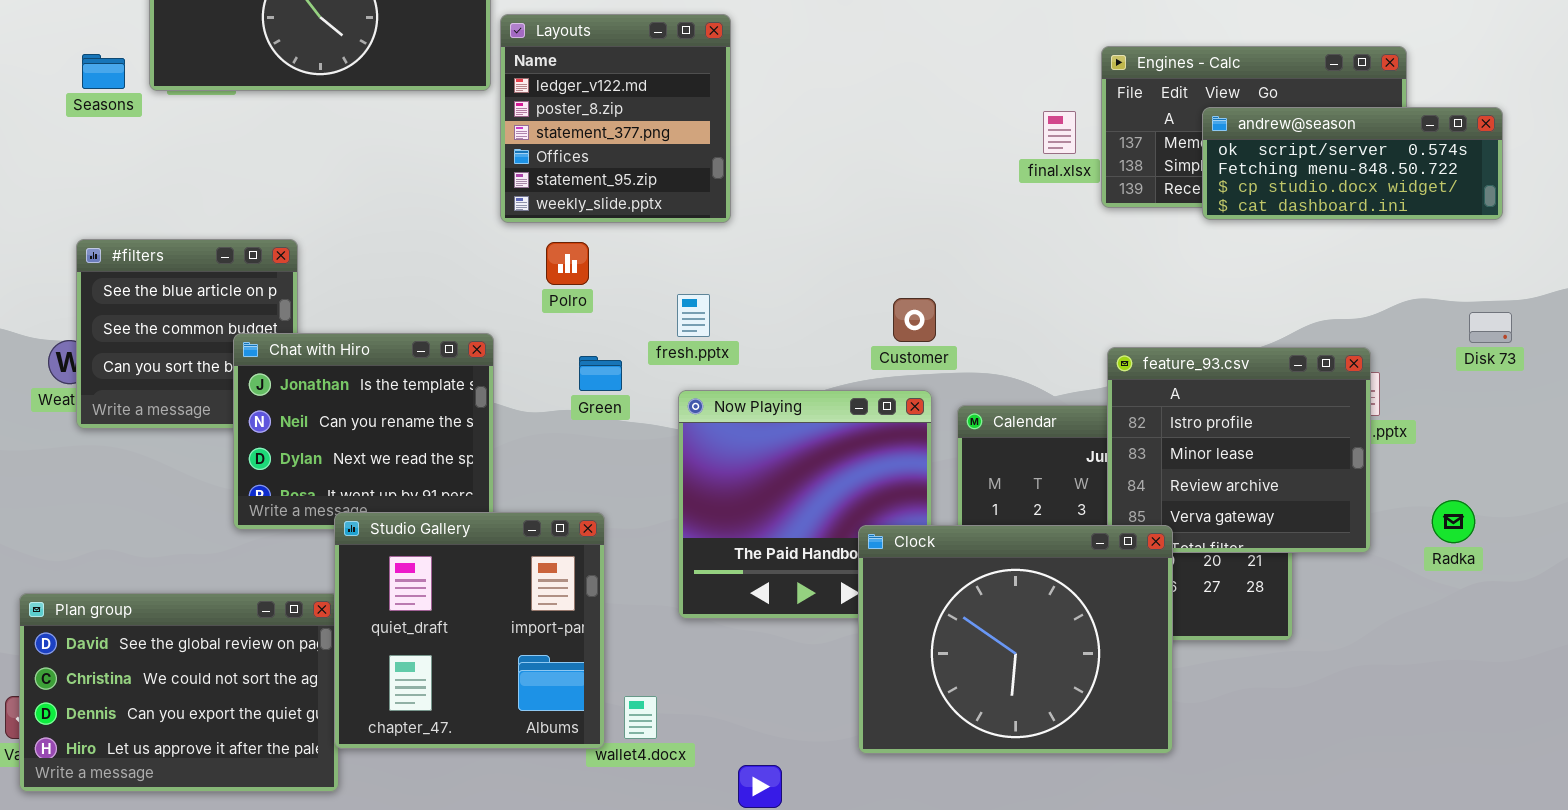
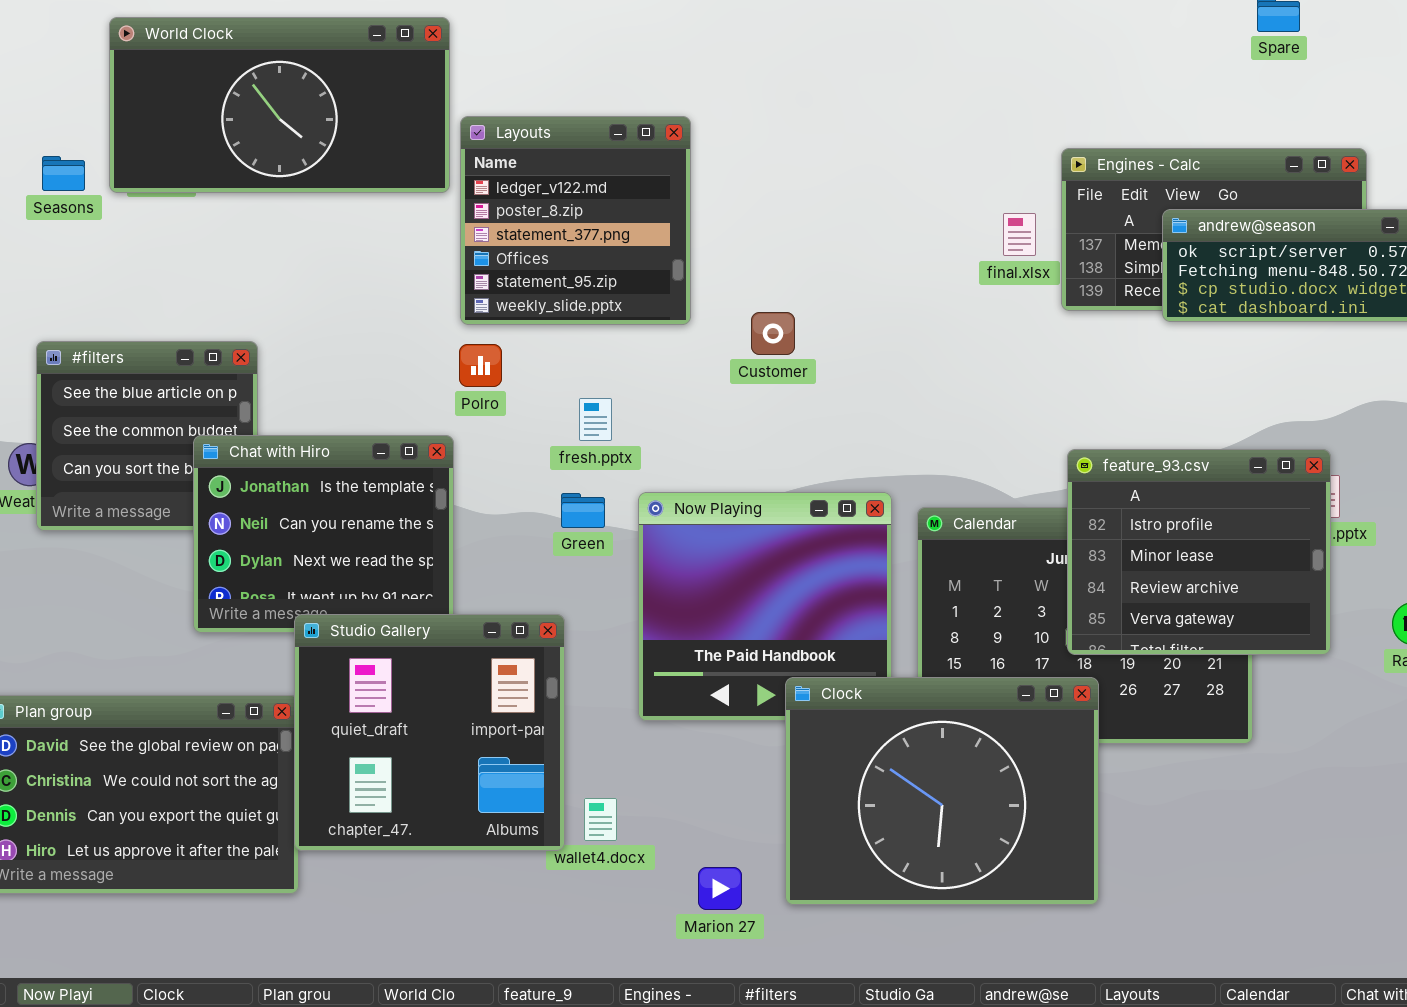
Polro: [546,242,589,285] -> [459,344,502,387], moved
fresh.pptx: [677,294,710,337] -> [579,398,612,441], moved
Customer: [893,298,936,342] -> [751,312,795,355], moved
Green: [579,356,622,391] -> [561,493,605,528], moved
Clock: [858,525,1173,754] -> [785,677,1099,905], moved

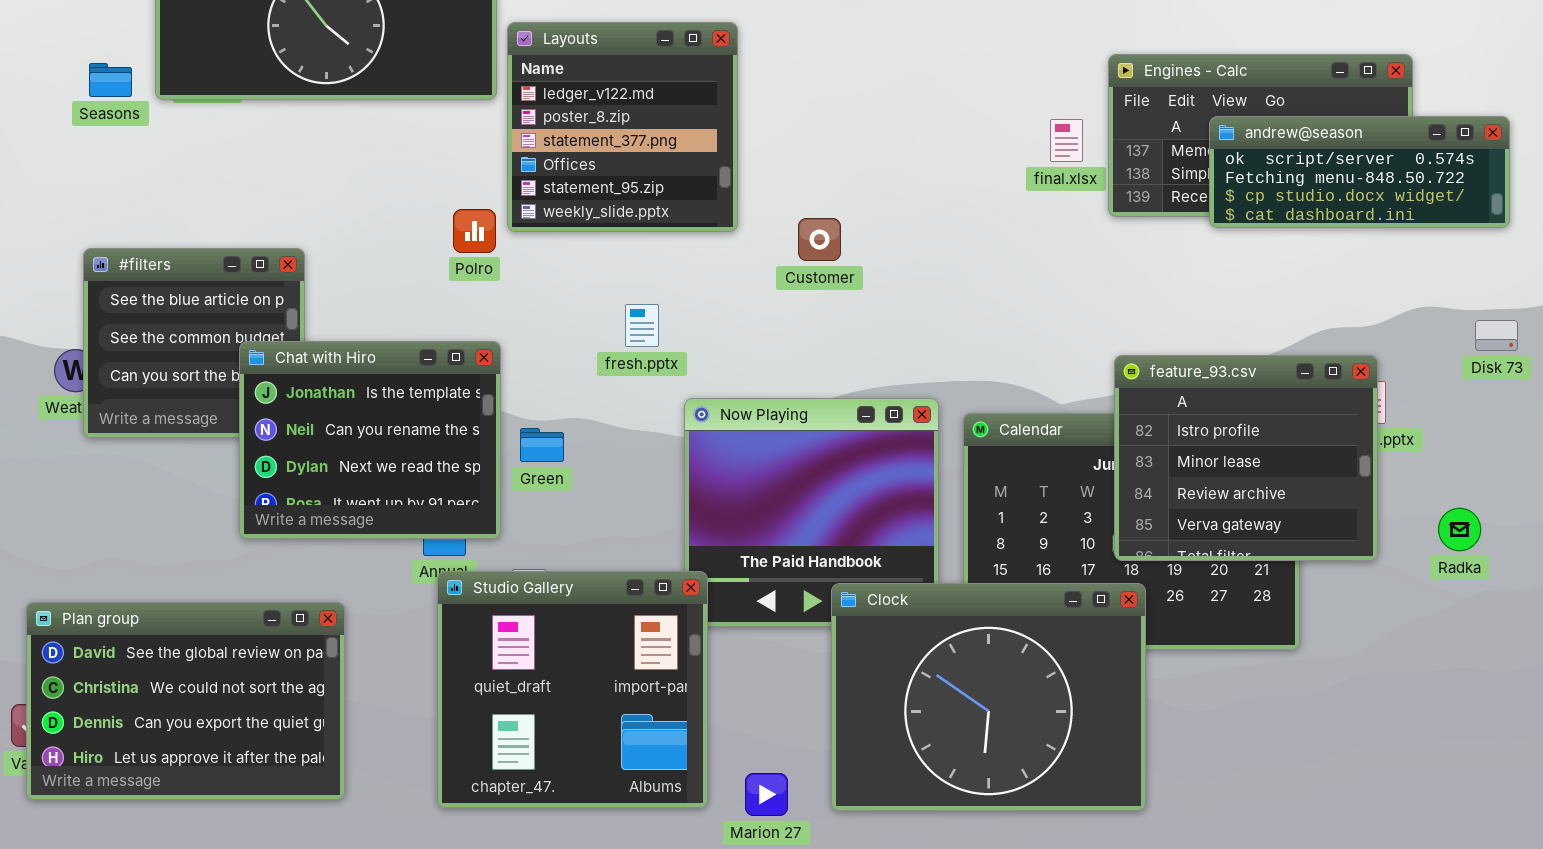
Polro: [459,344,502,387] -> [453,209,496,253], moved
Green: [561,493,605,528] -> [520,428,564,462], moved
Studio Gallery: [294,614,565,851] -> [437,571,708,808], moved

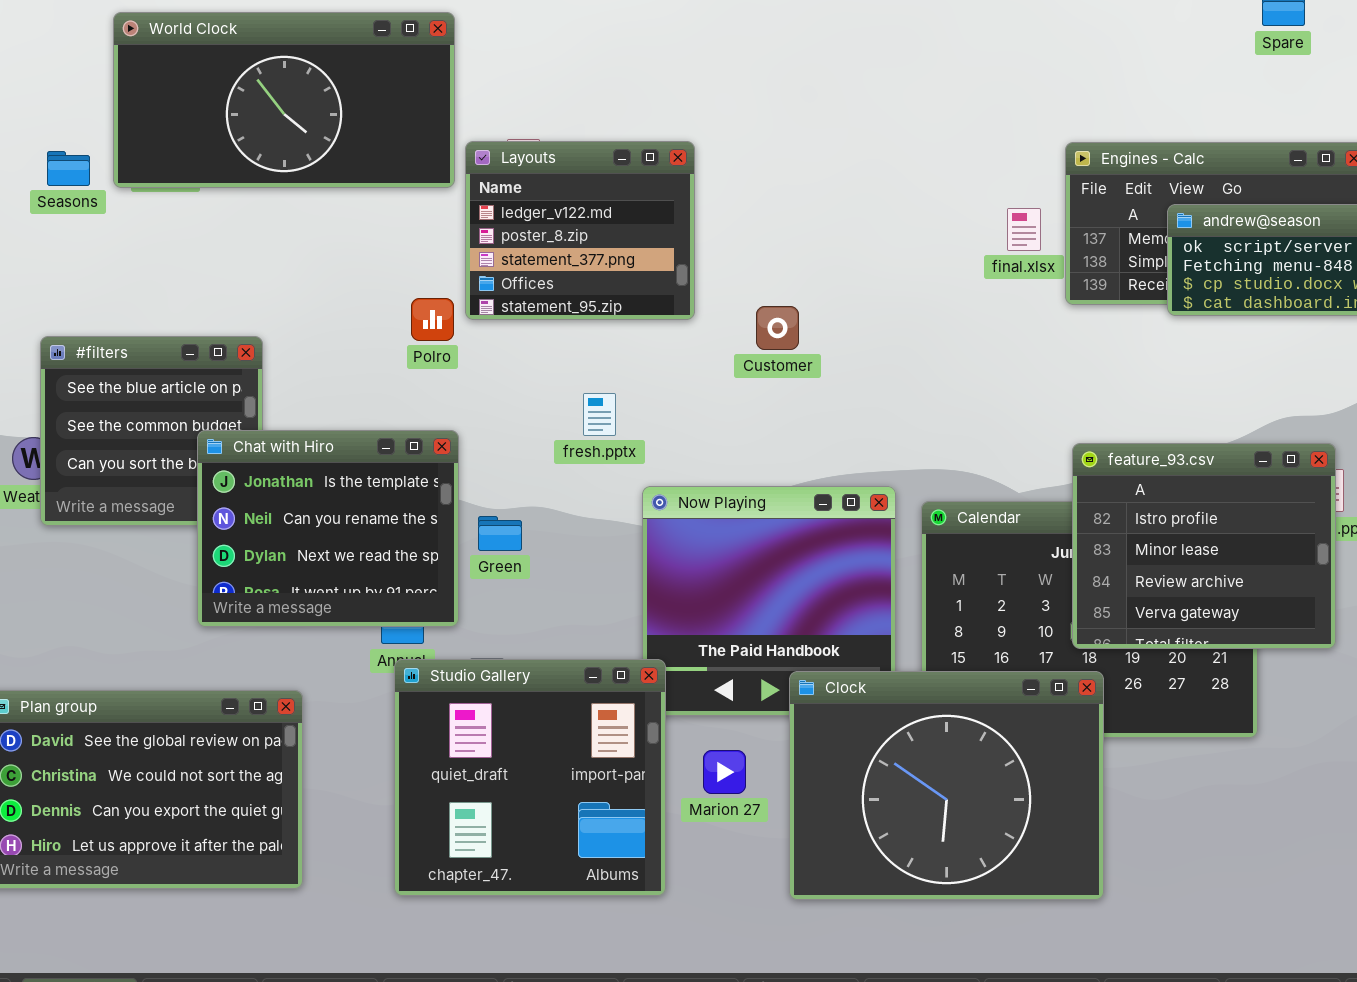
Layouts: [507,22,738,232] -> [465,141,695,320], resized
Marion 27: [745,773,788,816] -> [703,750,746,794], moved

